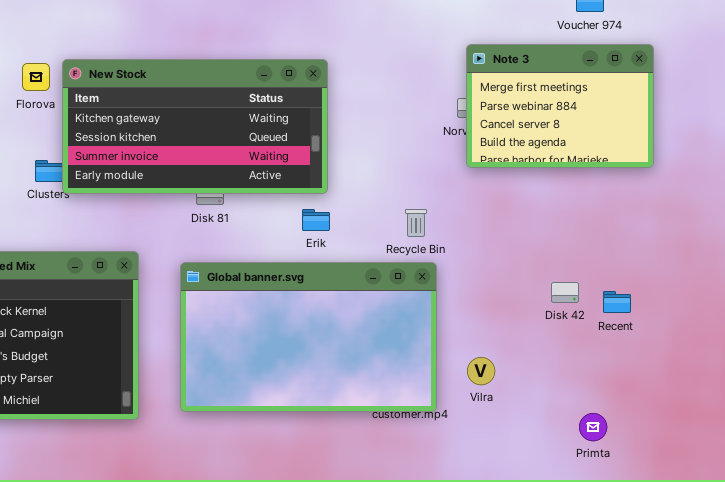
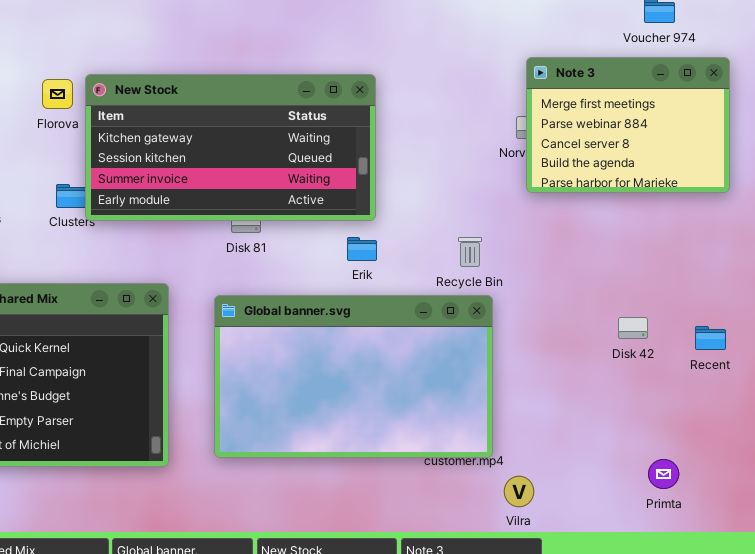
Recent: [603,291,631,313] -> [695,326,726,350], moved
Vilra: [467,357,495,385] -> [504,476,534,507], moved

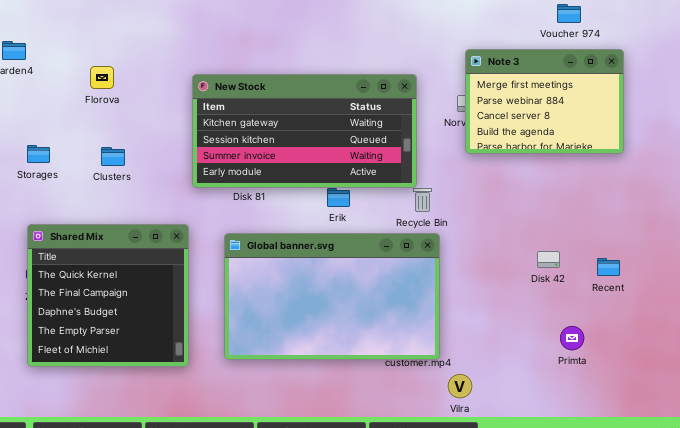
New Stock: [85,74,376,221] -> [192,74,417,188], moved
Primta: [648,459,679,489] -> [560,326,584,350], moved

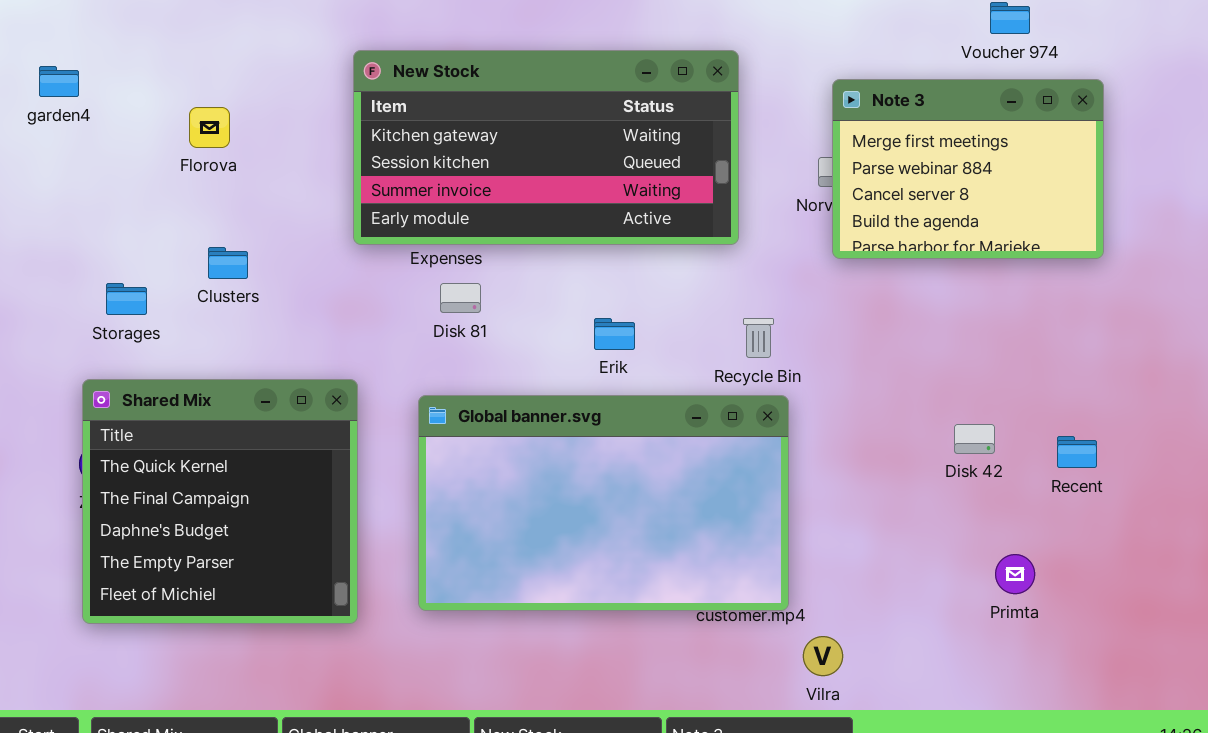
New Stock: [192,74,417,188] -> [353,50,739,245], moved
Storages: [27,145,50,163] -> [106,283,147,315], moved

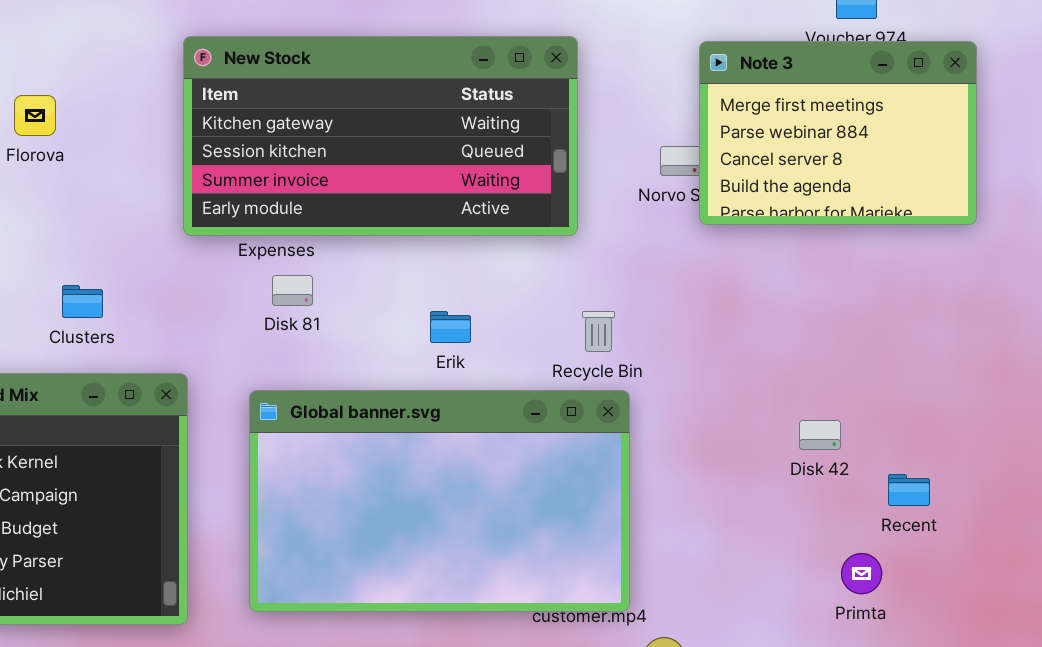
Note 3: [832,79,1104,259] -> [699,41,977,225], moved
Clusters: [208,247,248,279] -> [62,285,103,318], moved
Recent: [1057,436,1097,468] -> [888,474,930,506], moved

